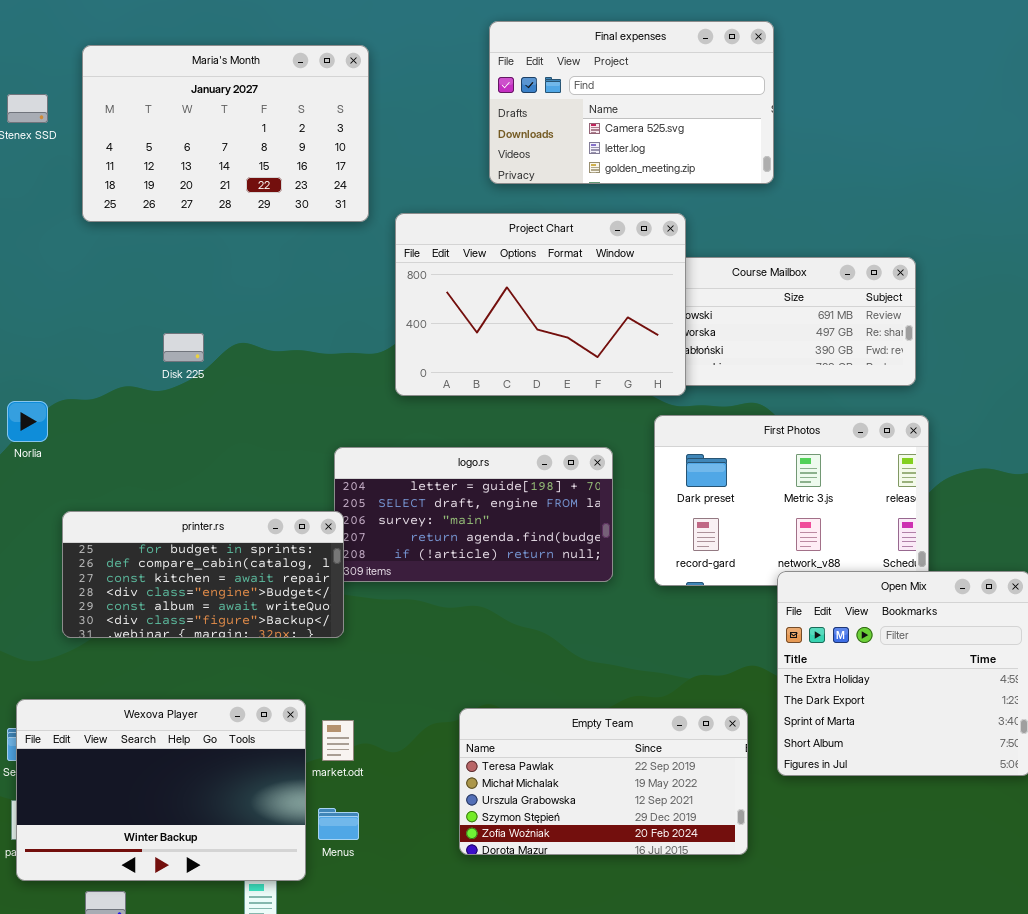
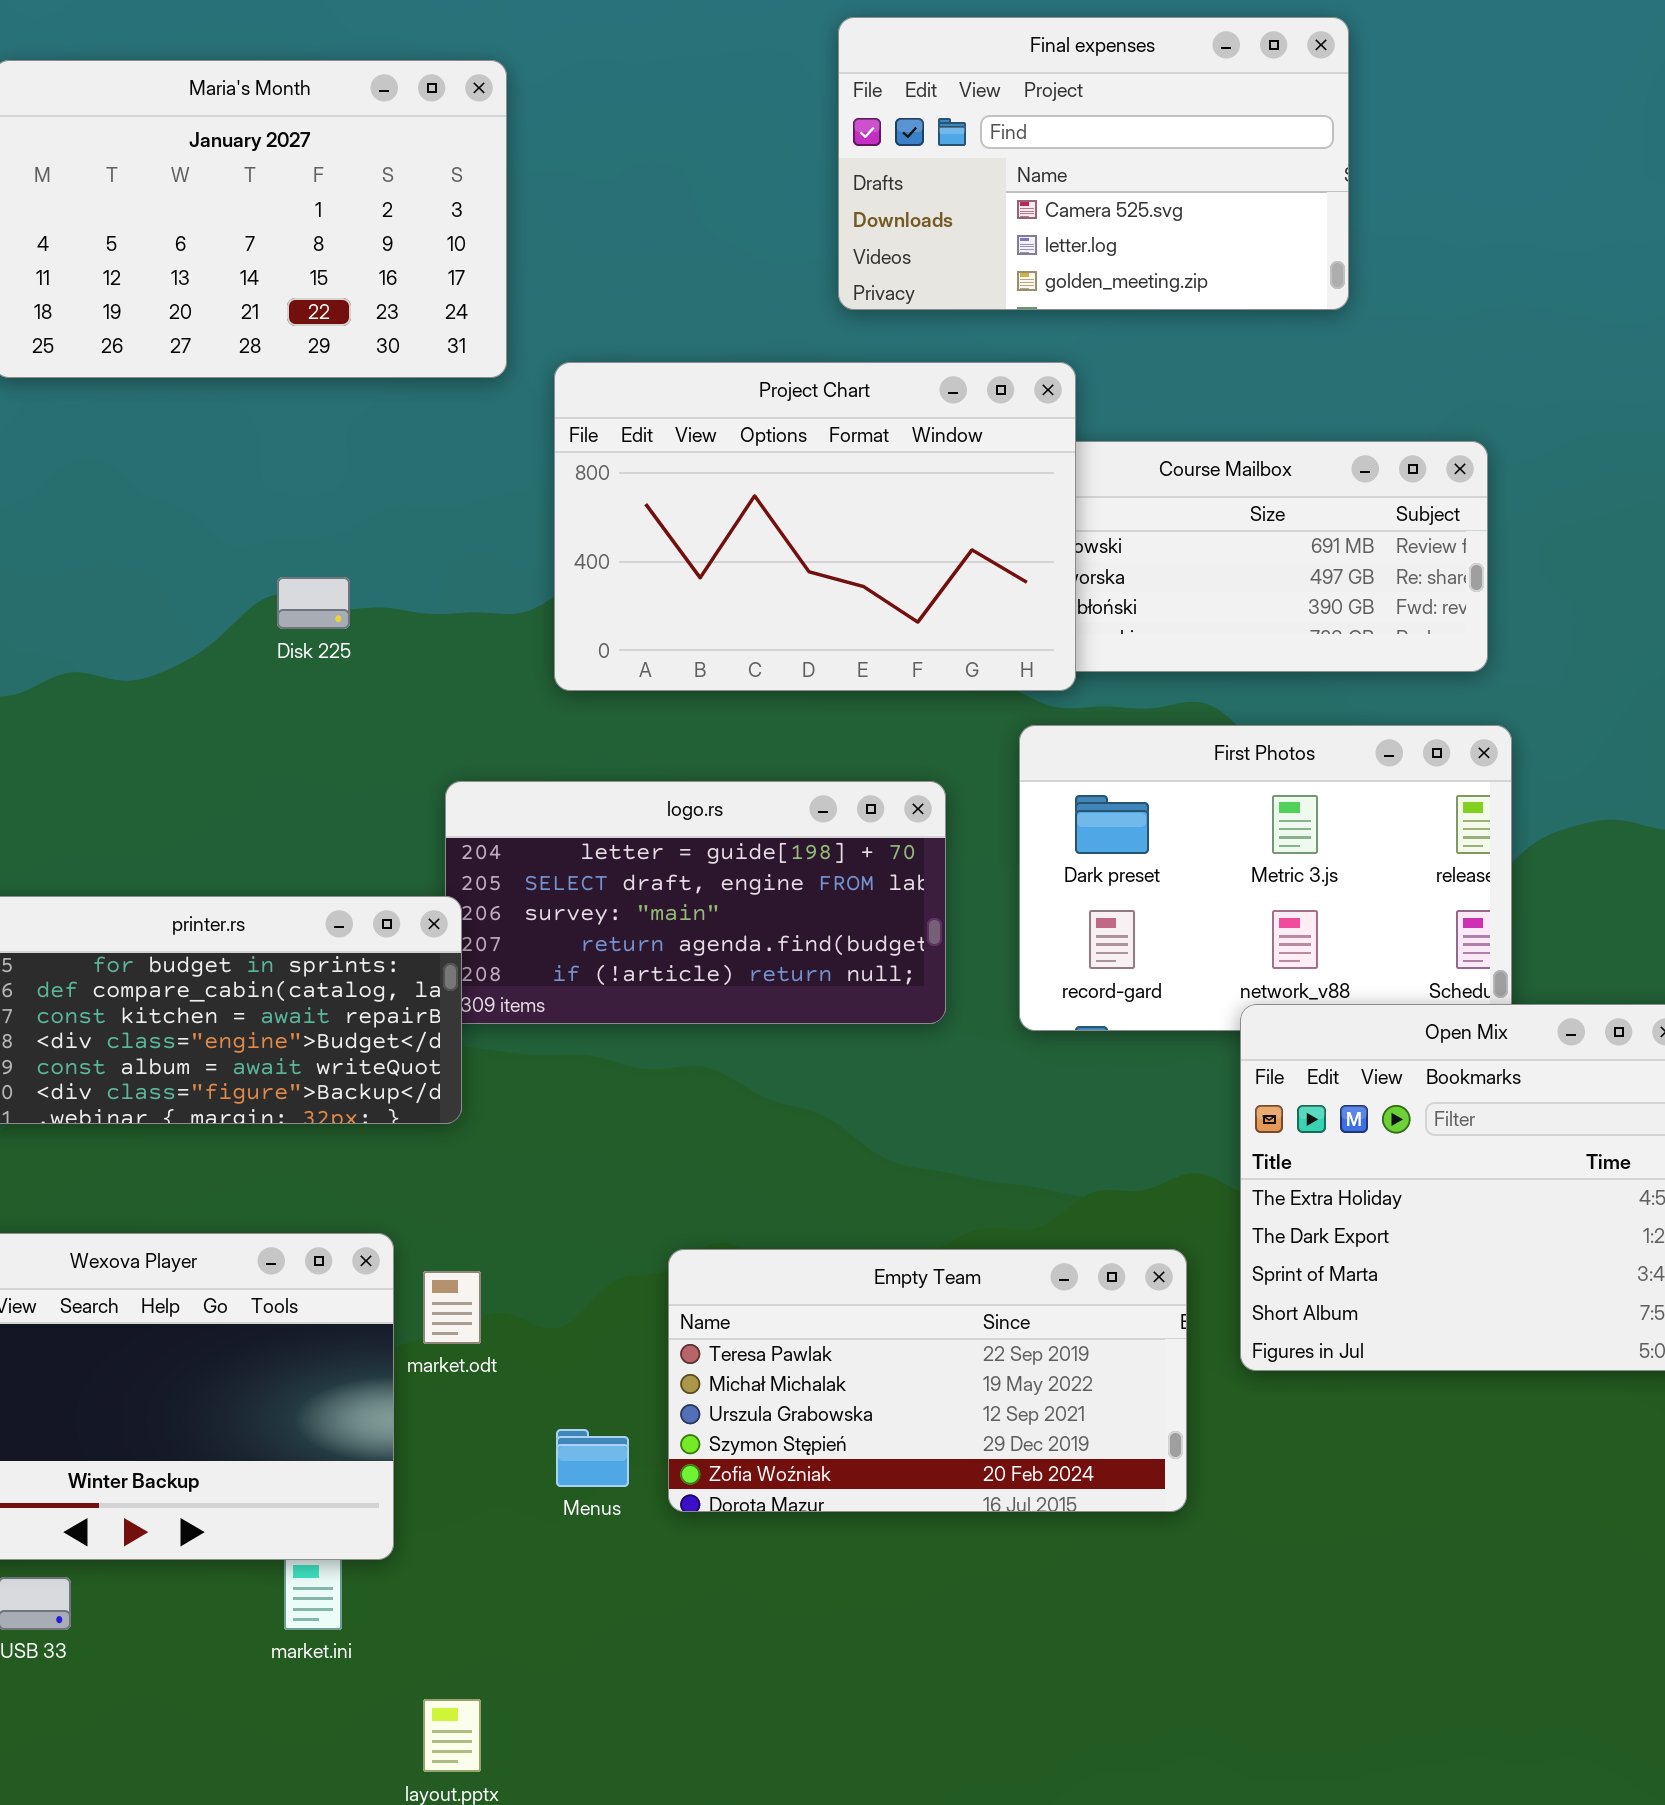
Final expenses: [489,21,774,184] -> [838,17,1349,310], moved
Disk 225: [163,333,204,362] -> [277,577,350,629], moved
Menus: [318,808,359,840] -> [556,1429,629,1487], moved

